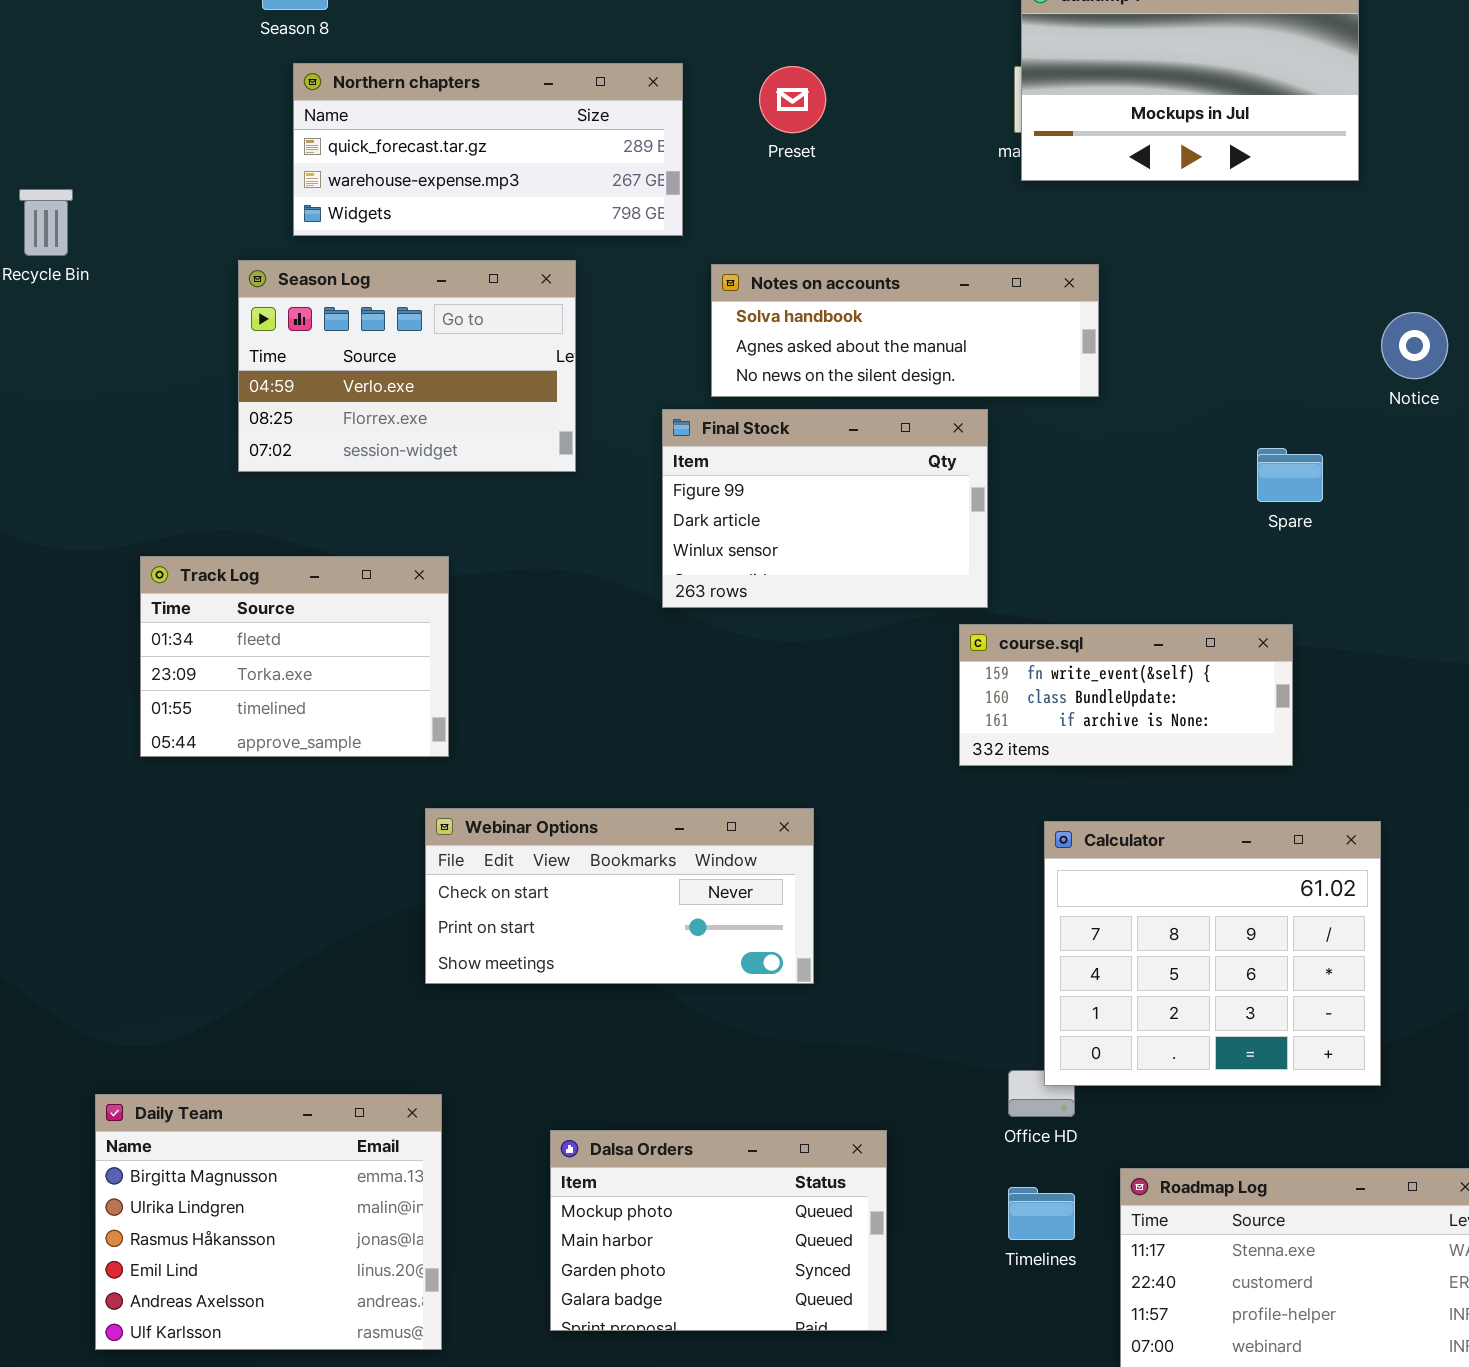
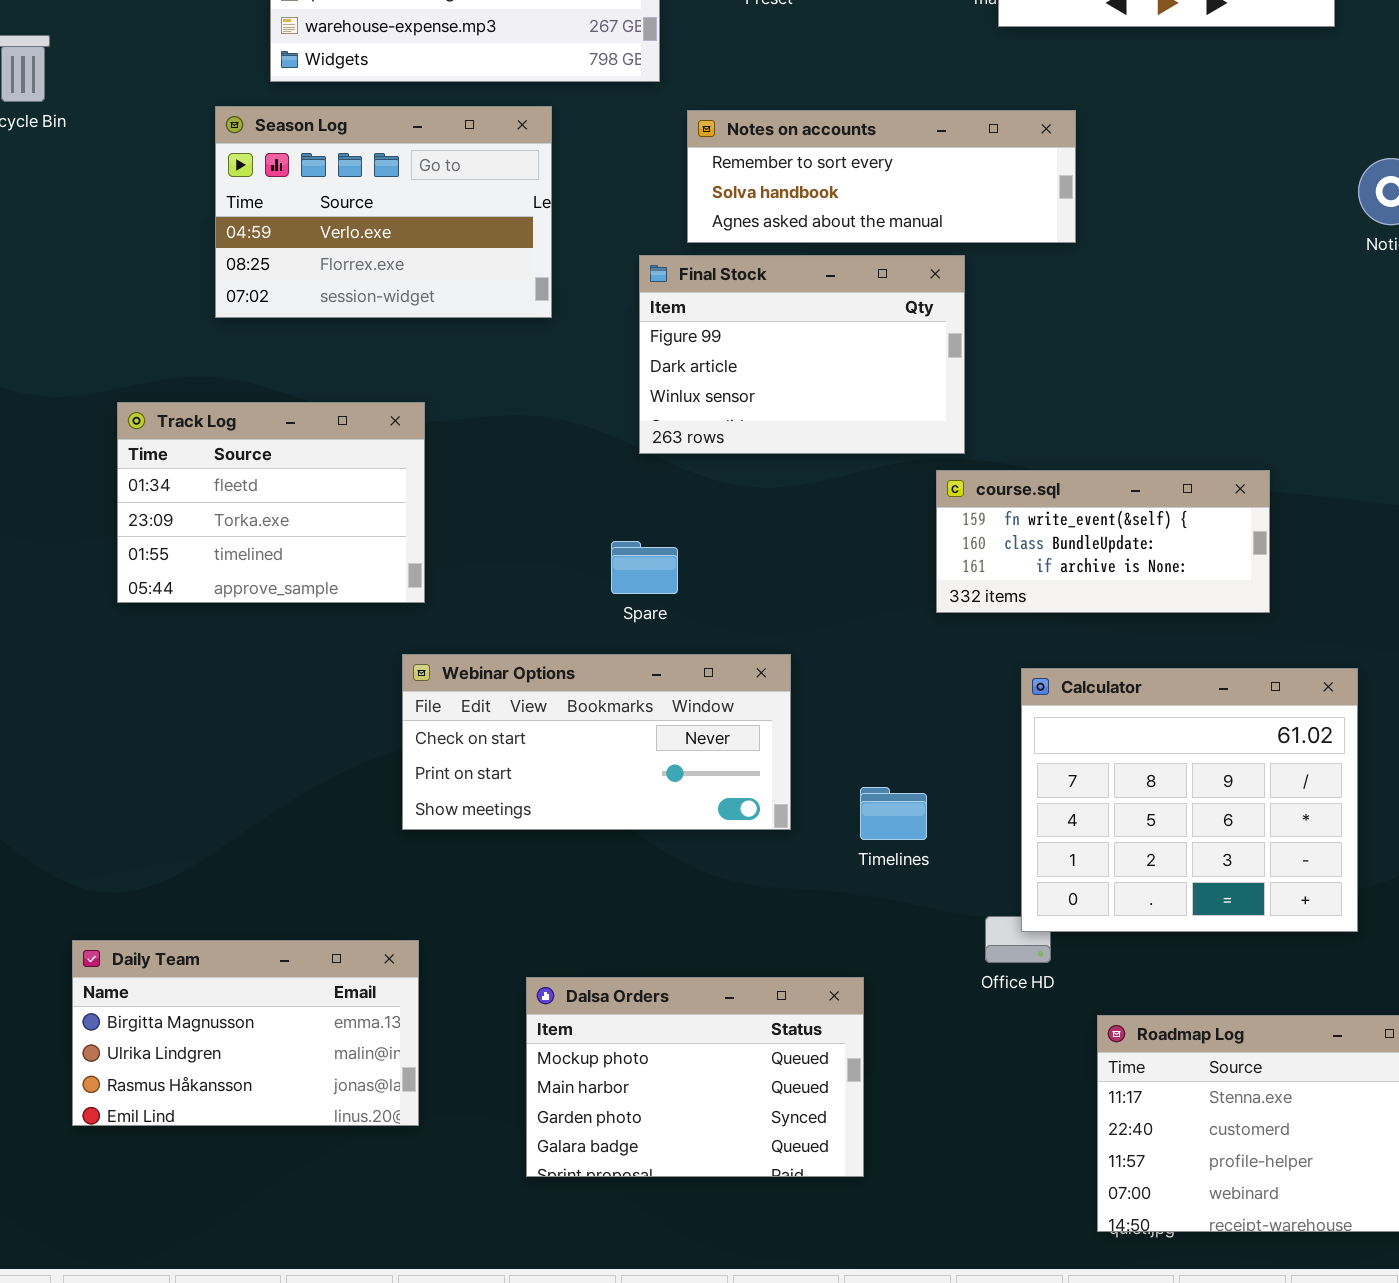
Notes on accounts: [711,264,1099,397] -> [687,110,1076,243], scrolled up 1 row
Spare: [1257,448,1323,502] -> [611,541,678,594], moved
Daily Team: [95,1094,442,1350] -> [72,940,419,1126], resized
Timelines: [1008,1187,1075,1240] -> [860,787,927,840], moved

